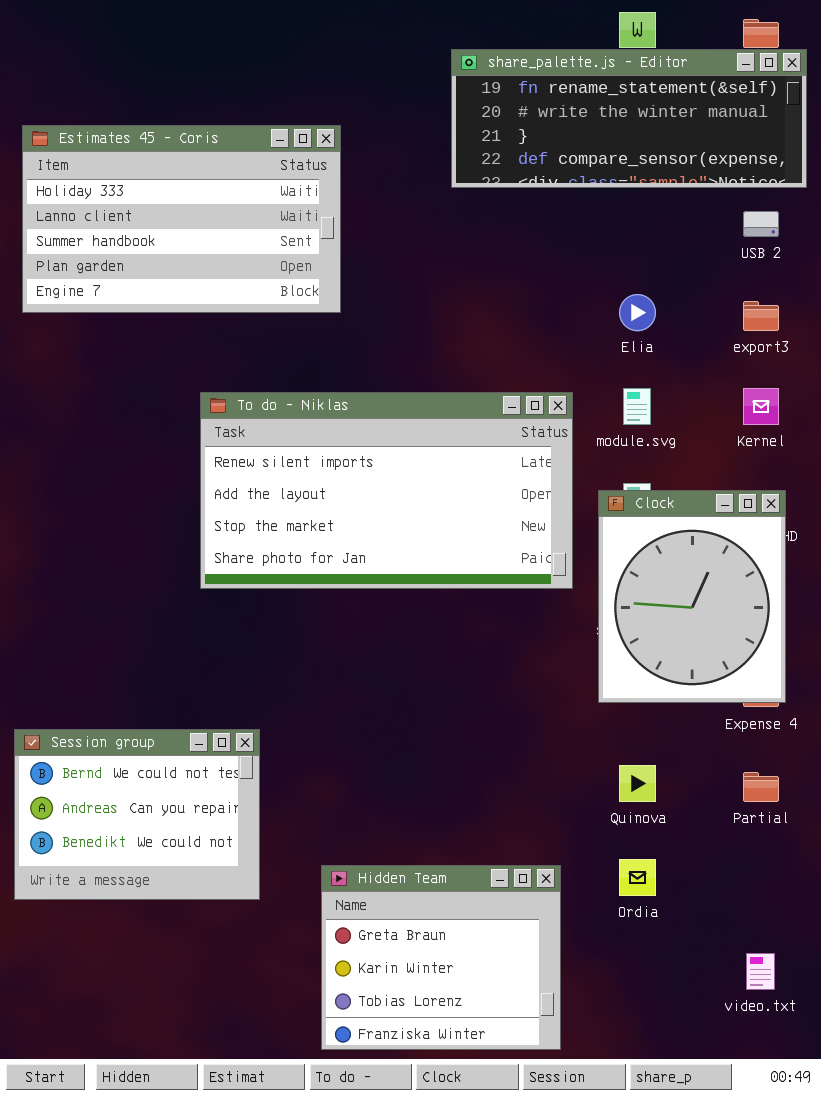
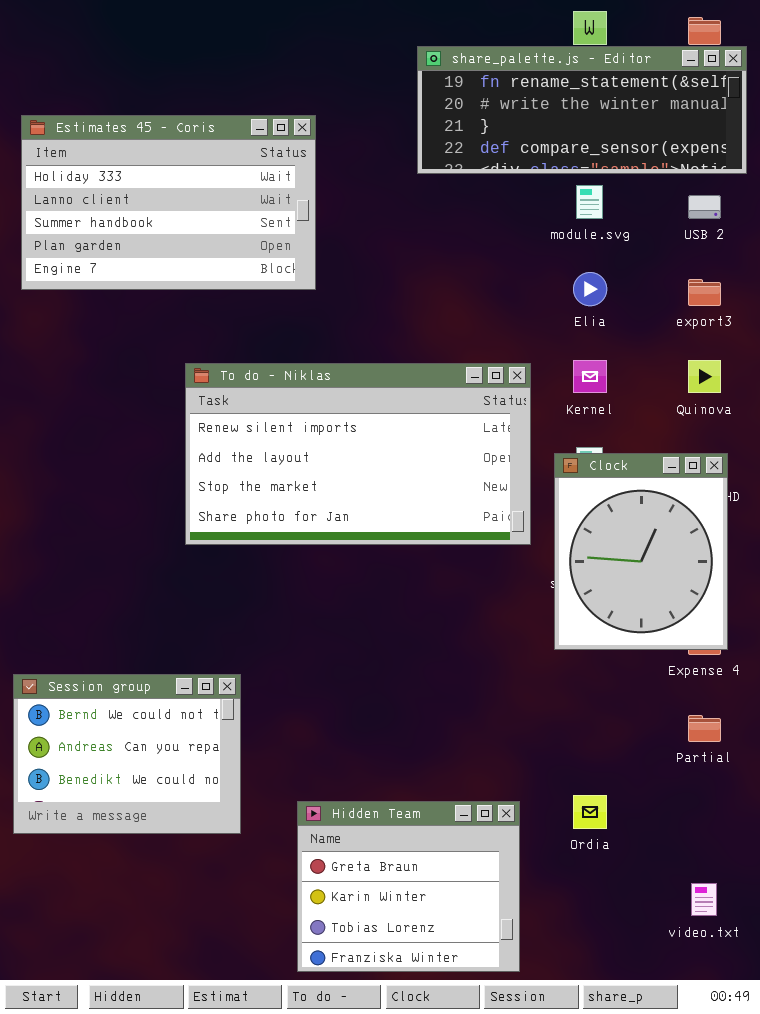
module.svg: [623,388,651,425] -> [576,185,603,219], moved
Kernel: [743,388,779,425] -> [573,360,607,393], moved
Quinova: [619,765,656,802] -> [688,360,721,393], moved

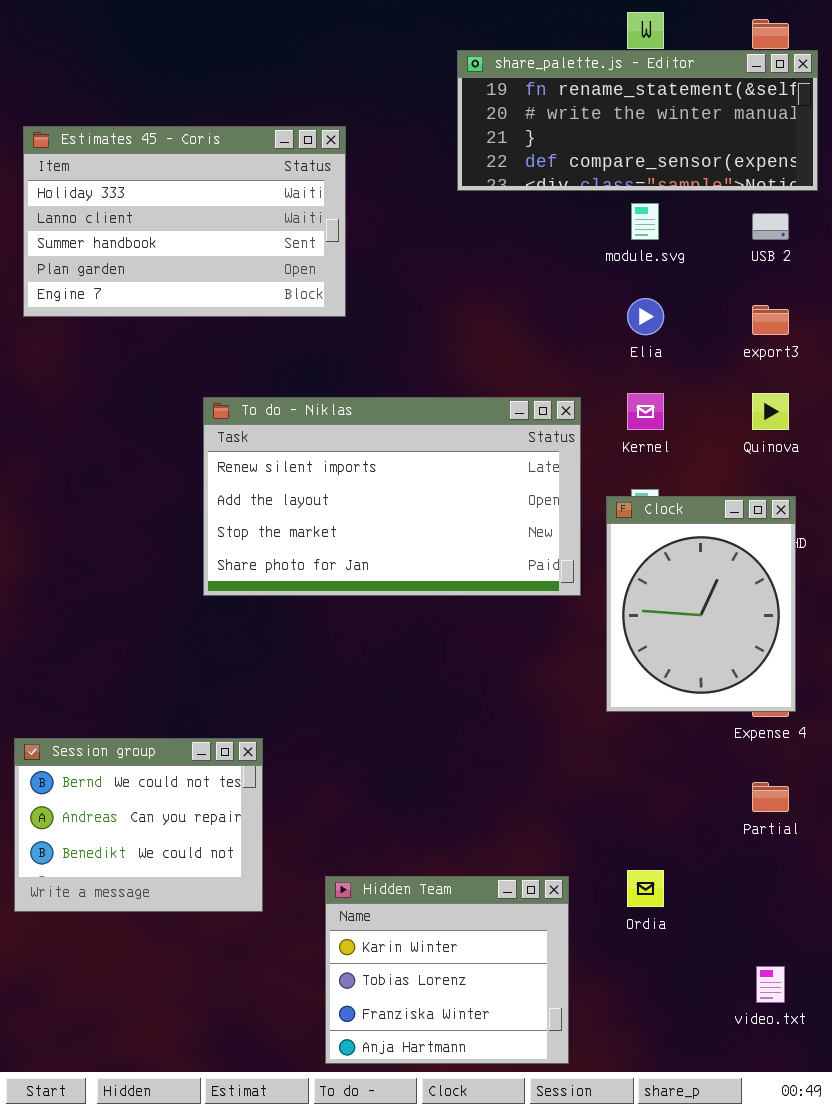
Hidden Team: [297,801,520,972] -> [325,876,569,1064], scrolled down 1 row

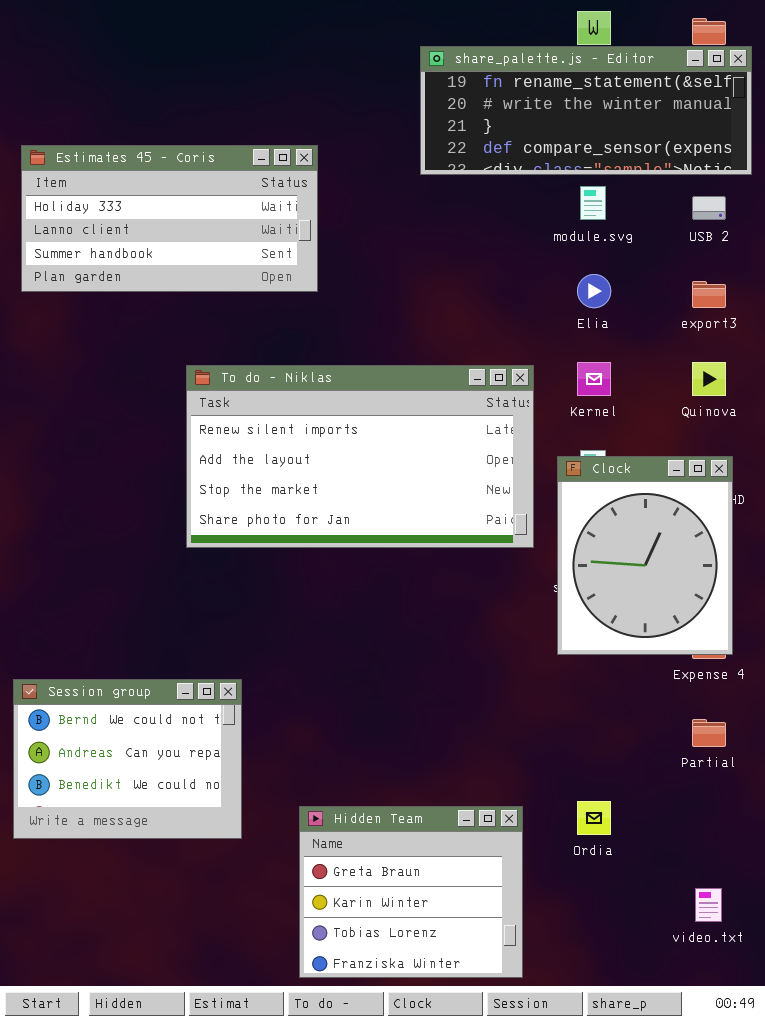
Estimates 45 - Coris: [23,126,346,317] -> [21,145,318,292], resized
Hidden Team: [325,876,569,1064] -> [299,806,523,978], scrolled up 1 row

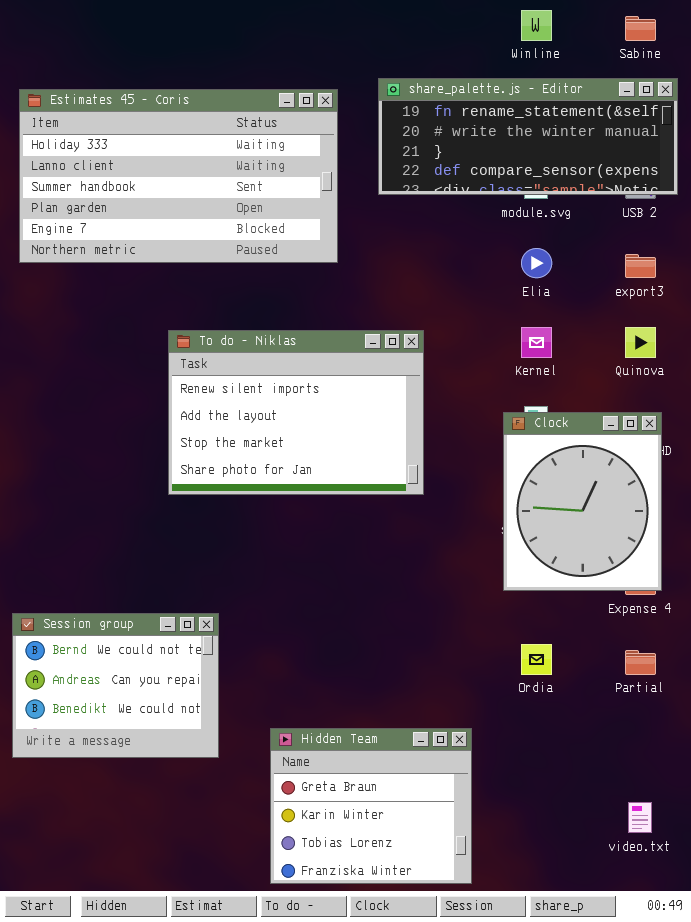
share_palette.js - Editor: [420,46,752,175] -> [378,78,678,195], moved
Estimates 45 - Coris: [21,145,318,292] -> [19,89,338,263], resized
To do - Niklas: [186,365,534,548] -> [168,330,424,495], resized
Ordia: [577,801,611,835] -> [521,644,552,675], moved

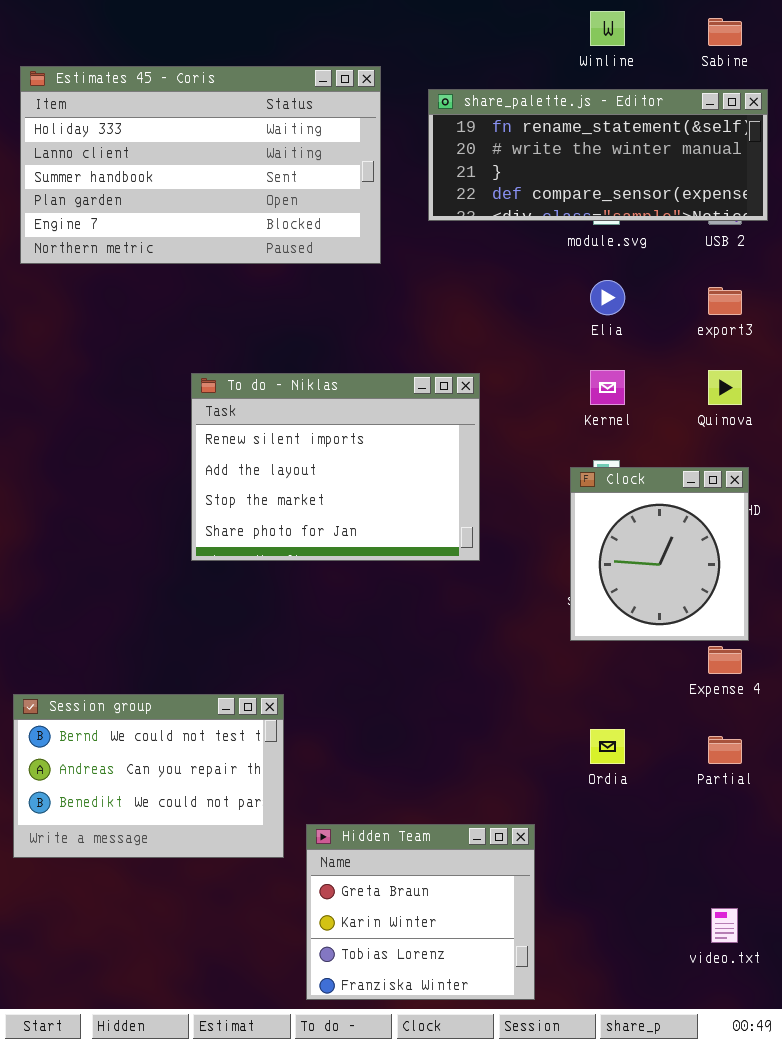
Estimates 45 - Coris: [19,89,338,263] -> [20,66,381,264], moved
Clock: [503,412,662,591] -> [570,467,749,641], resized
Session group: [12,613,219,758] -> [13,694,284,858], resized

